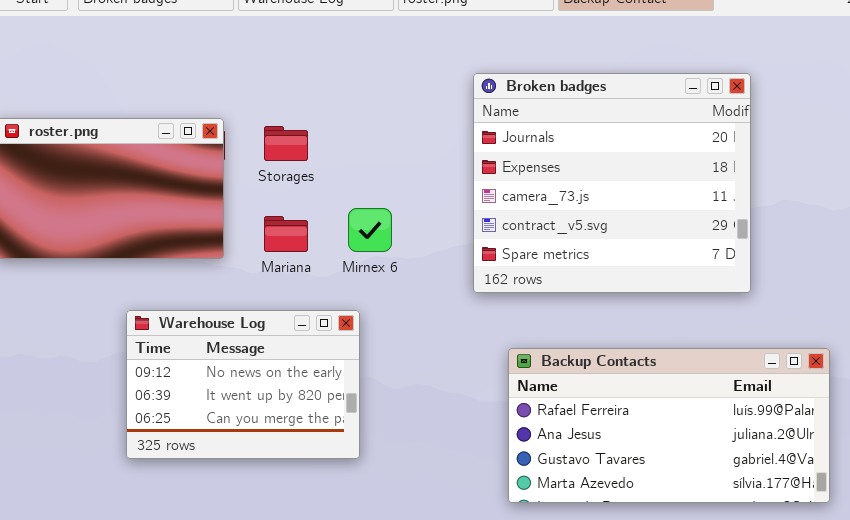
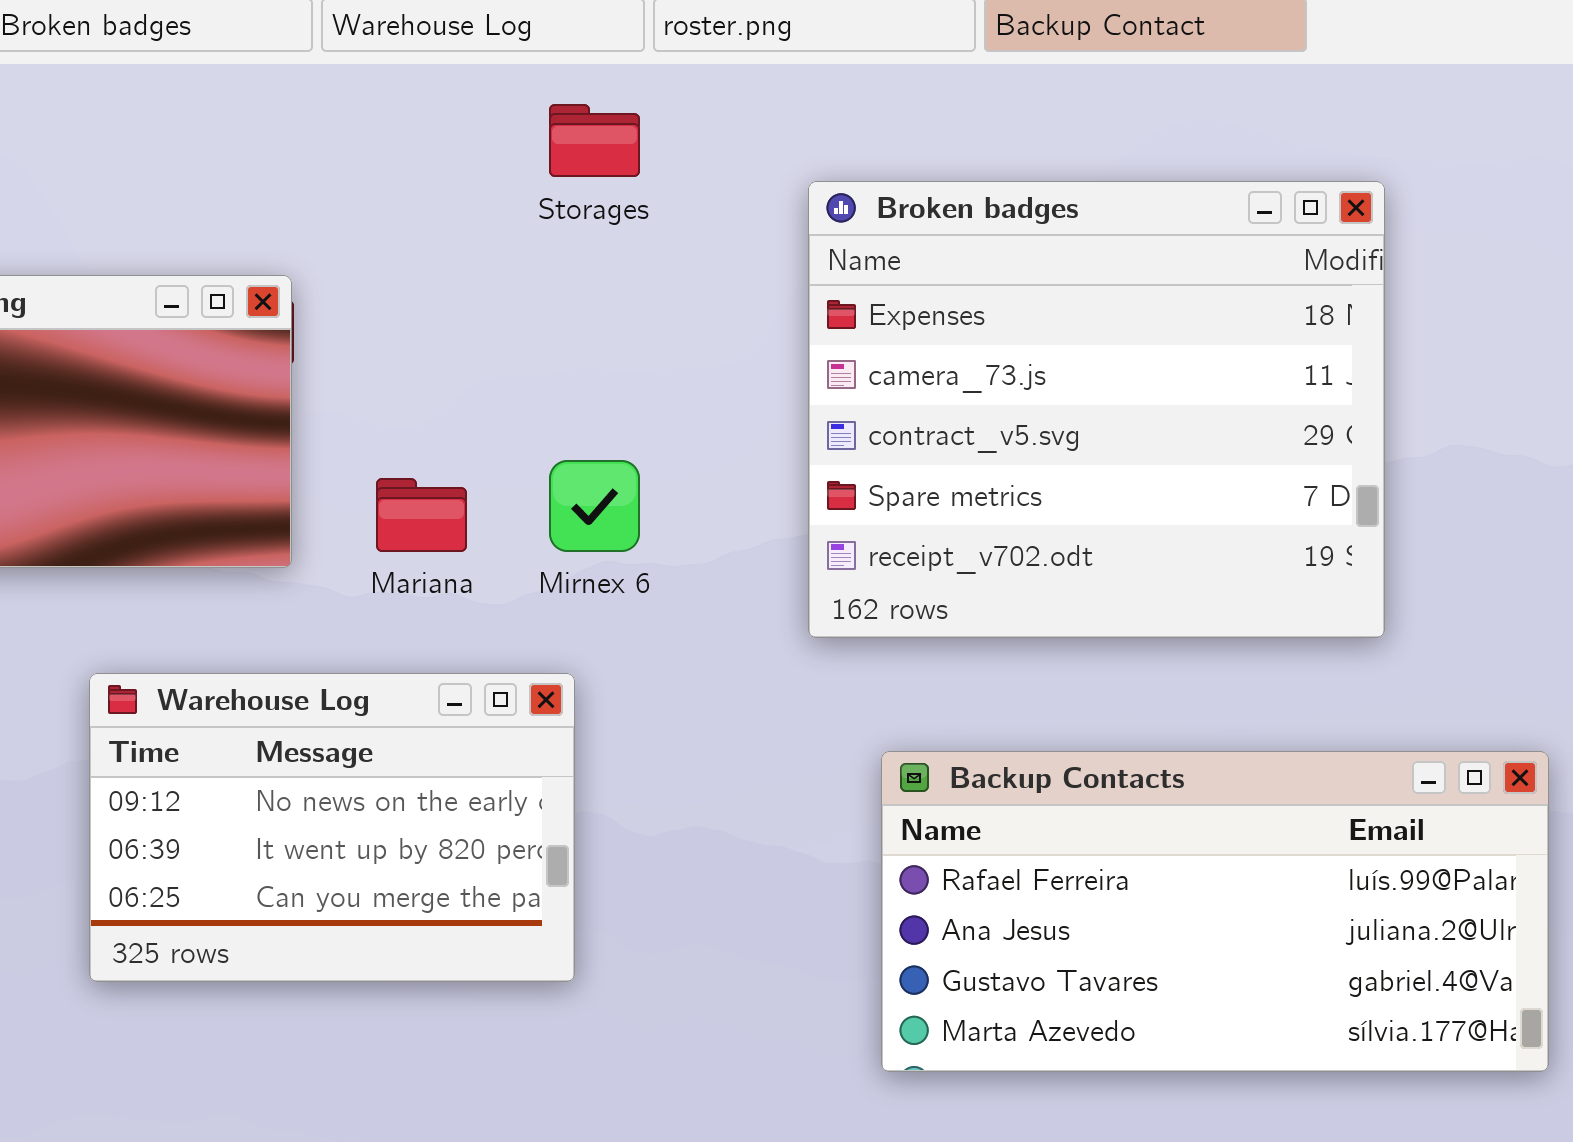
Broken badges: [473,73,751,293] -> [808,181,1385,638], scrolled down 1 row
Storages: [264,126,308,161] -> [549,104,640,177], moved

